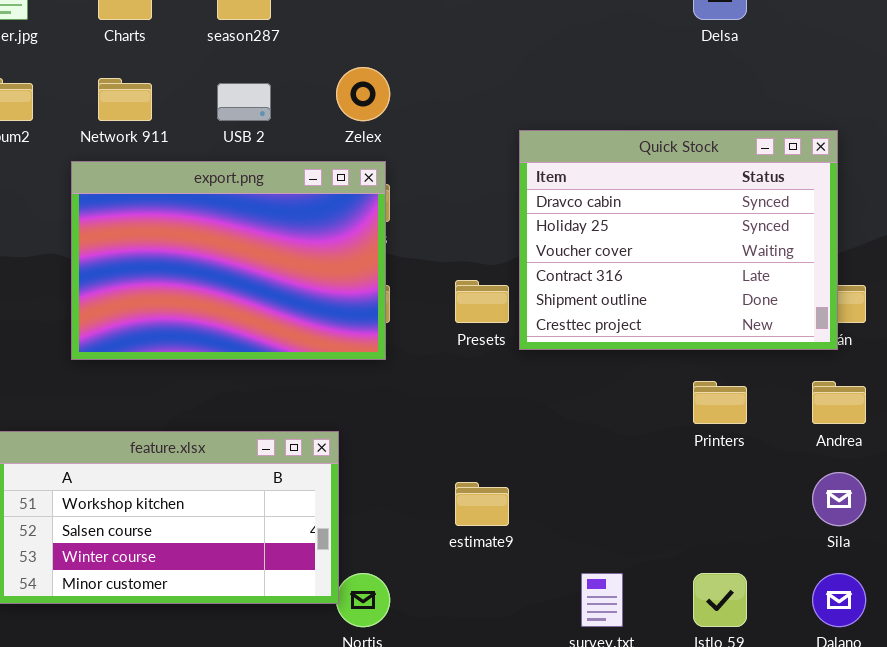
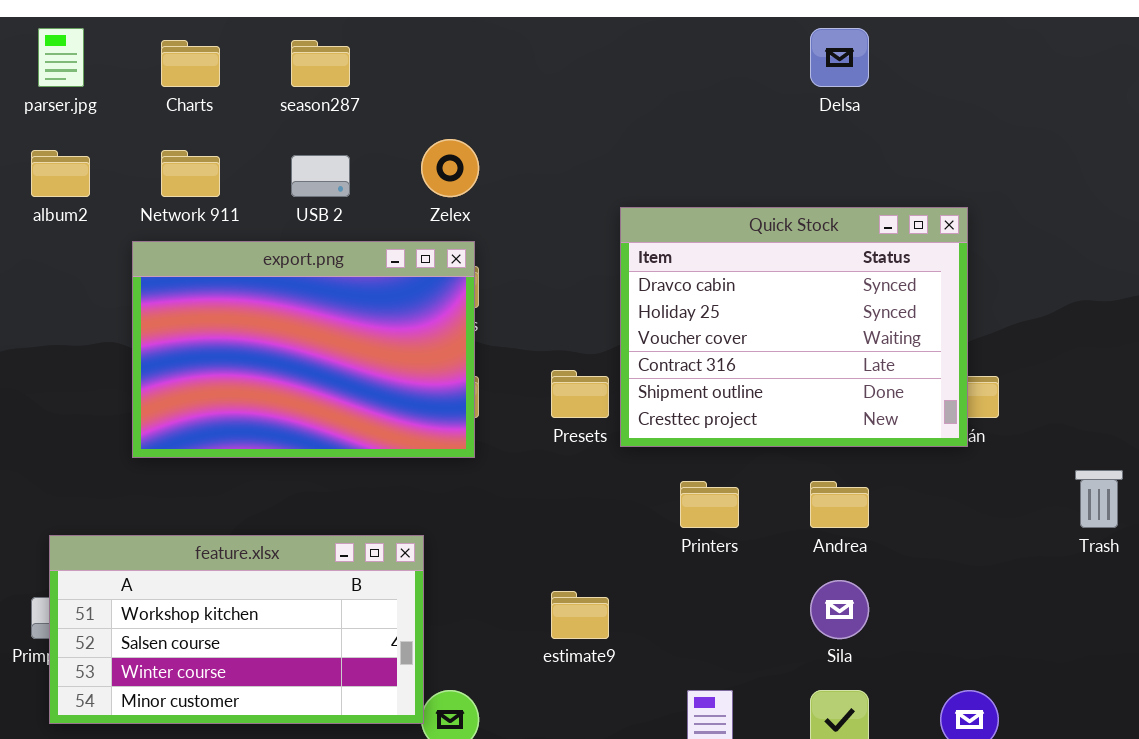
Printers: [693,381,747,424] -> [680,481,739,528], moved
Andrea: [812,381,866,424] -> [810,481,869,528], moved
Sila: [812,472,866,526] -> [810,580,869,639], moved

